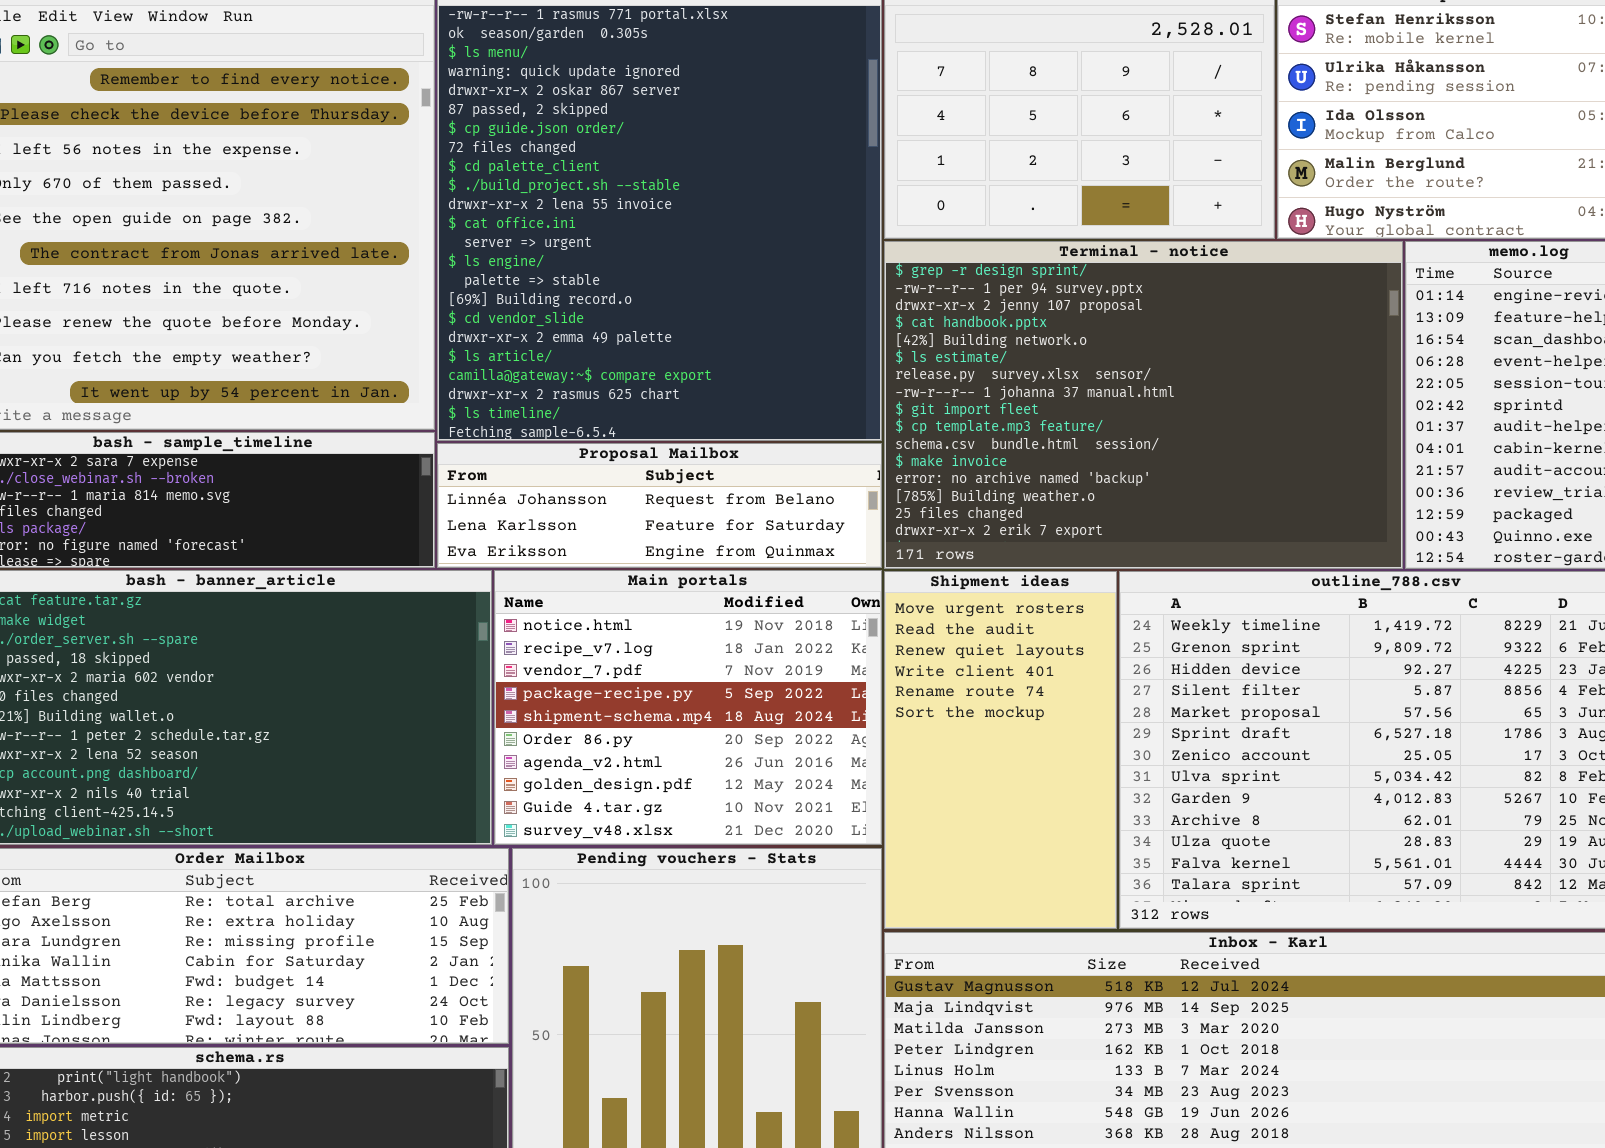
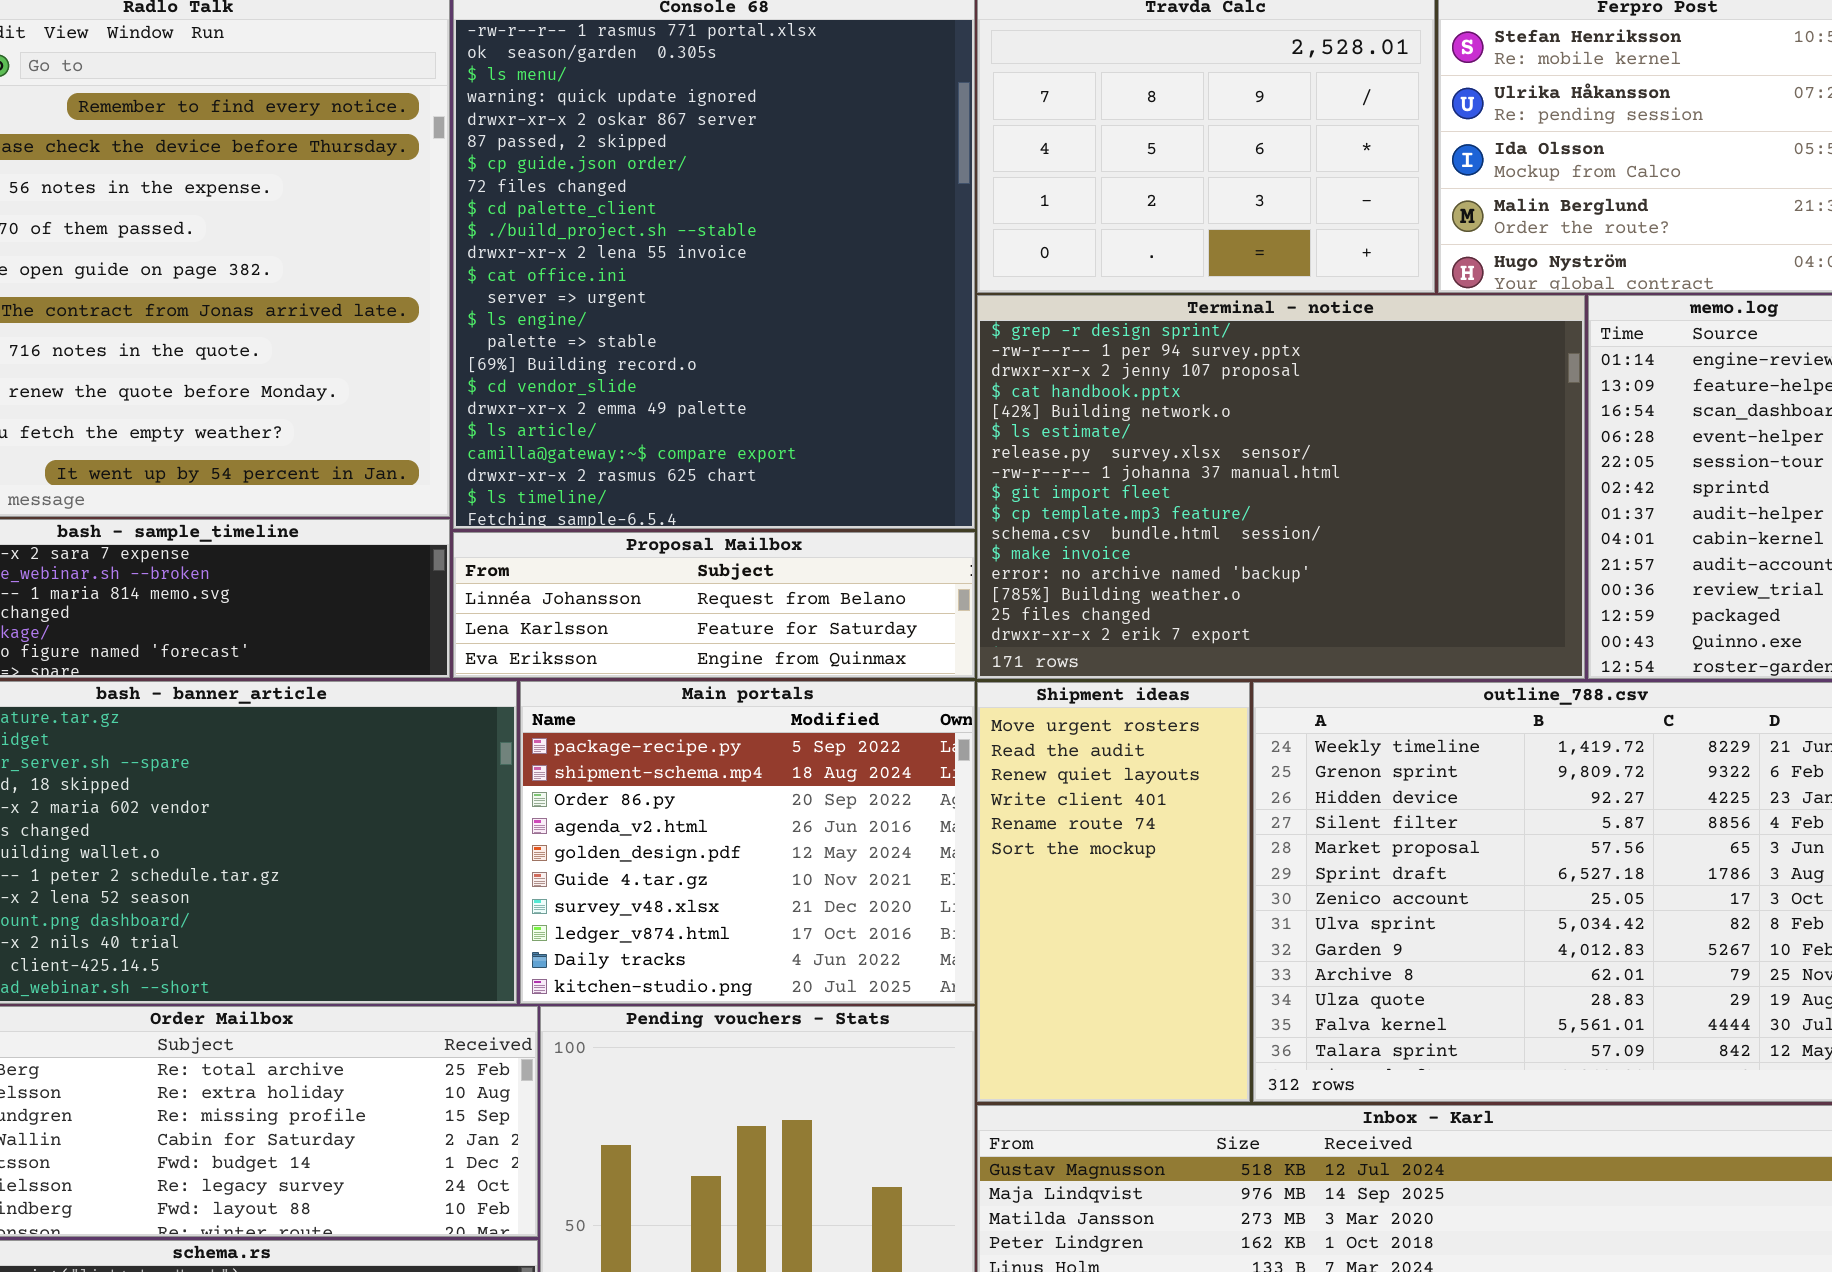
Main portals: [494,570,882,845] -> [520,681,975,1004], scrolled down 3 rows

